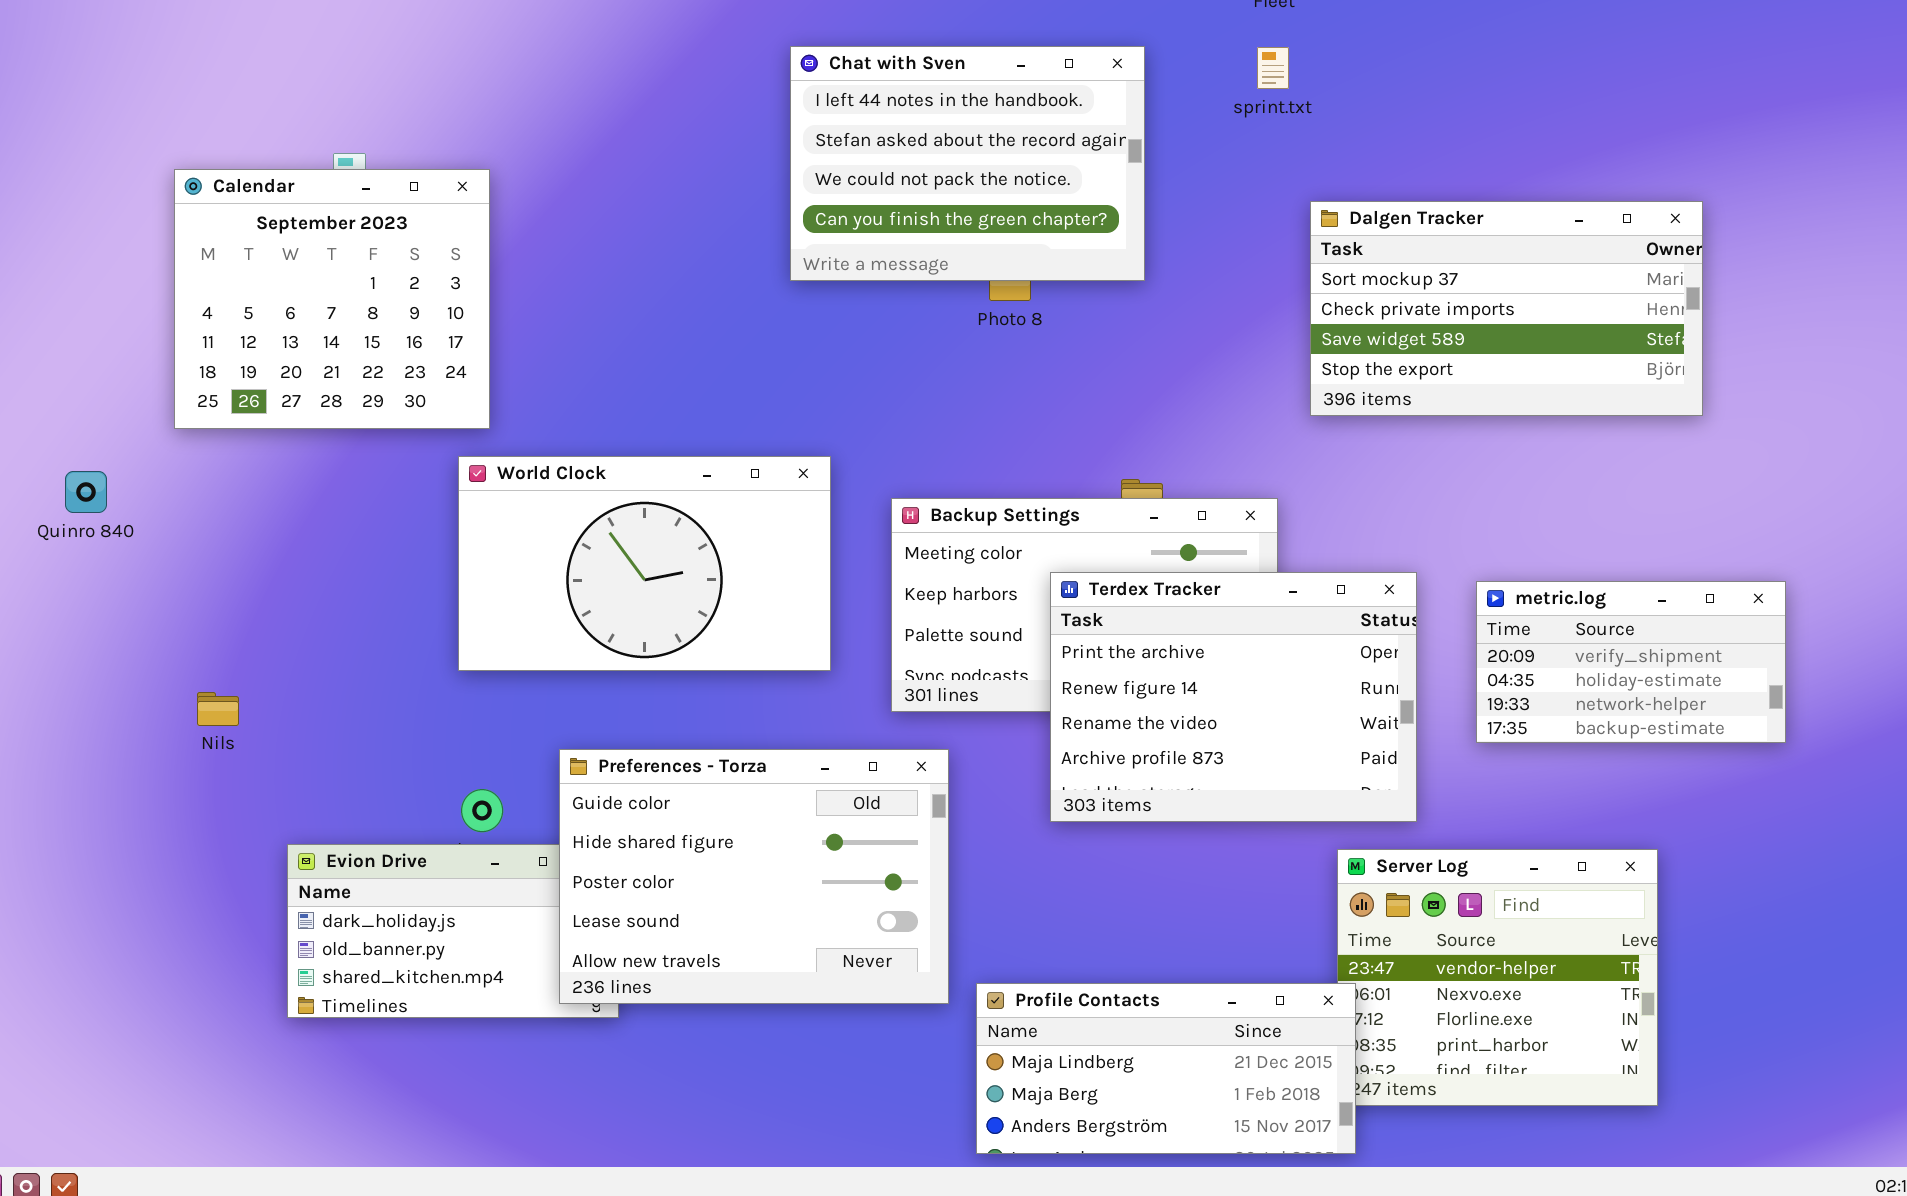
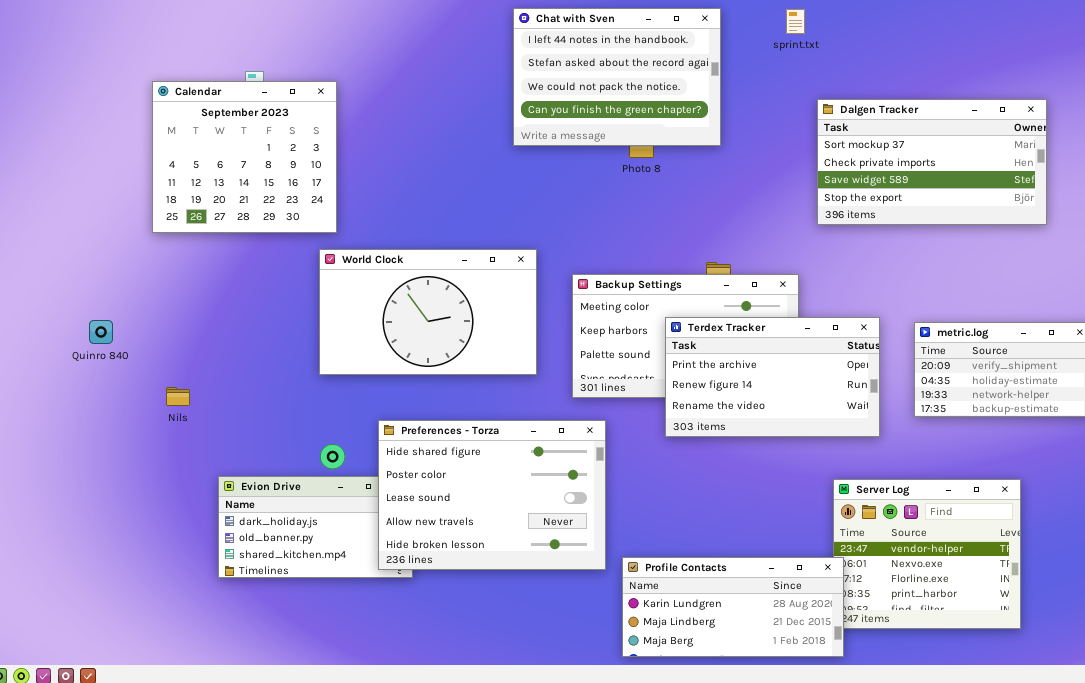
Quinro 840: [65,471,107,513] -> [89,320,113,344], moved
Terdex Tracker: [1050,572,1417,822] -> [665,317,880,437], resized
Preferences - Torza: [559,749,949,1004] -> [378,420,606,570], scrolled down 1 row
Profile Contacts: [976,983,1356,1154] -> [622,557,844,657], scrolled up 1 row

